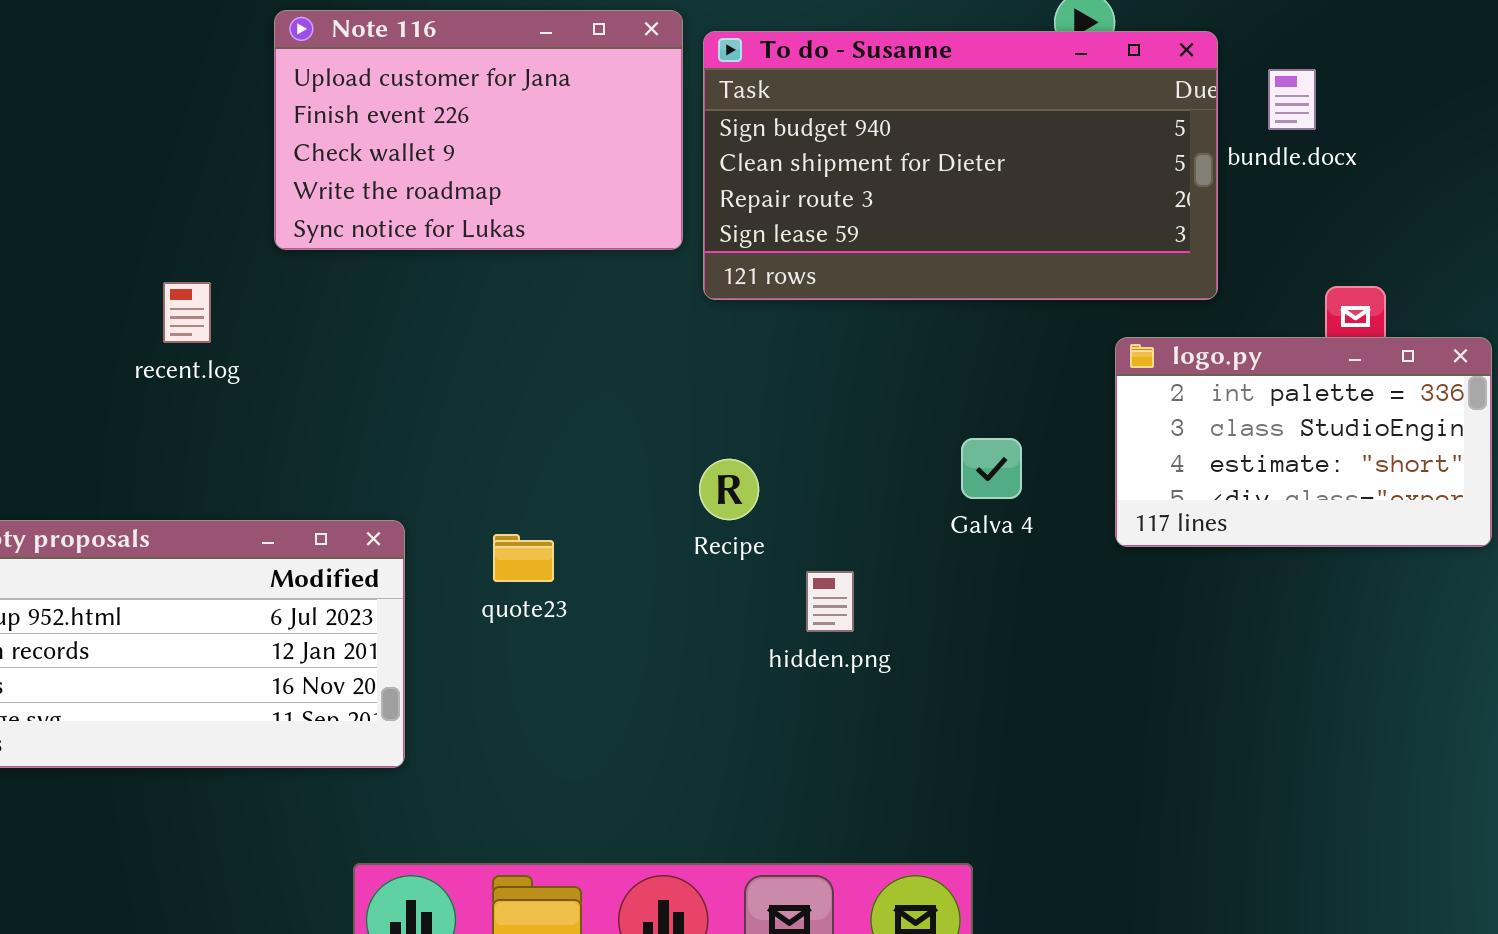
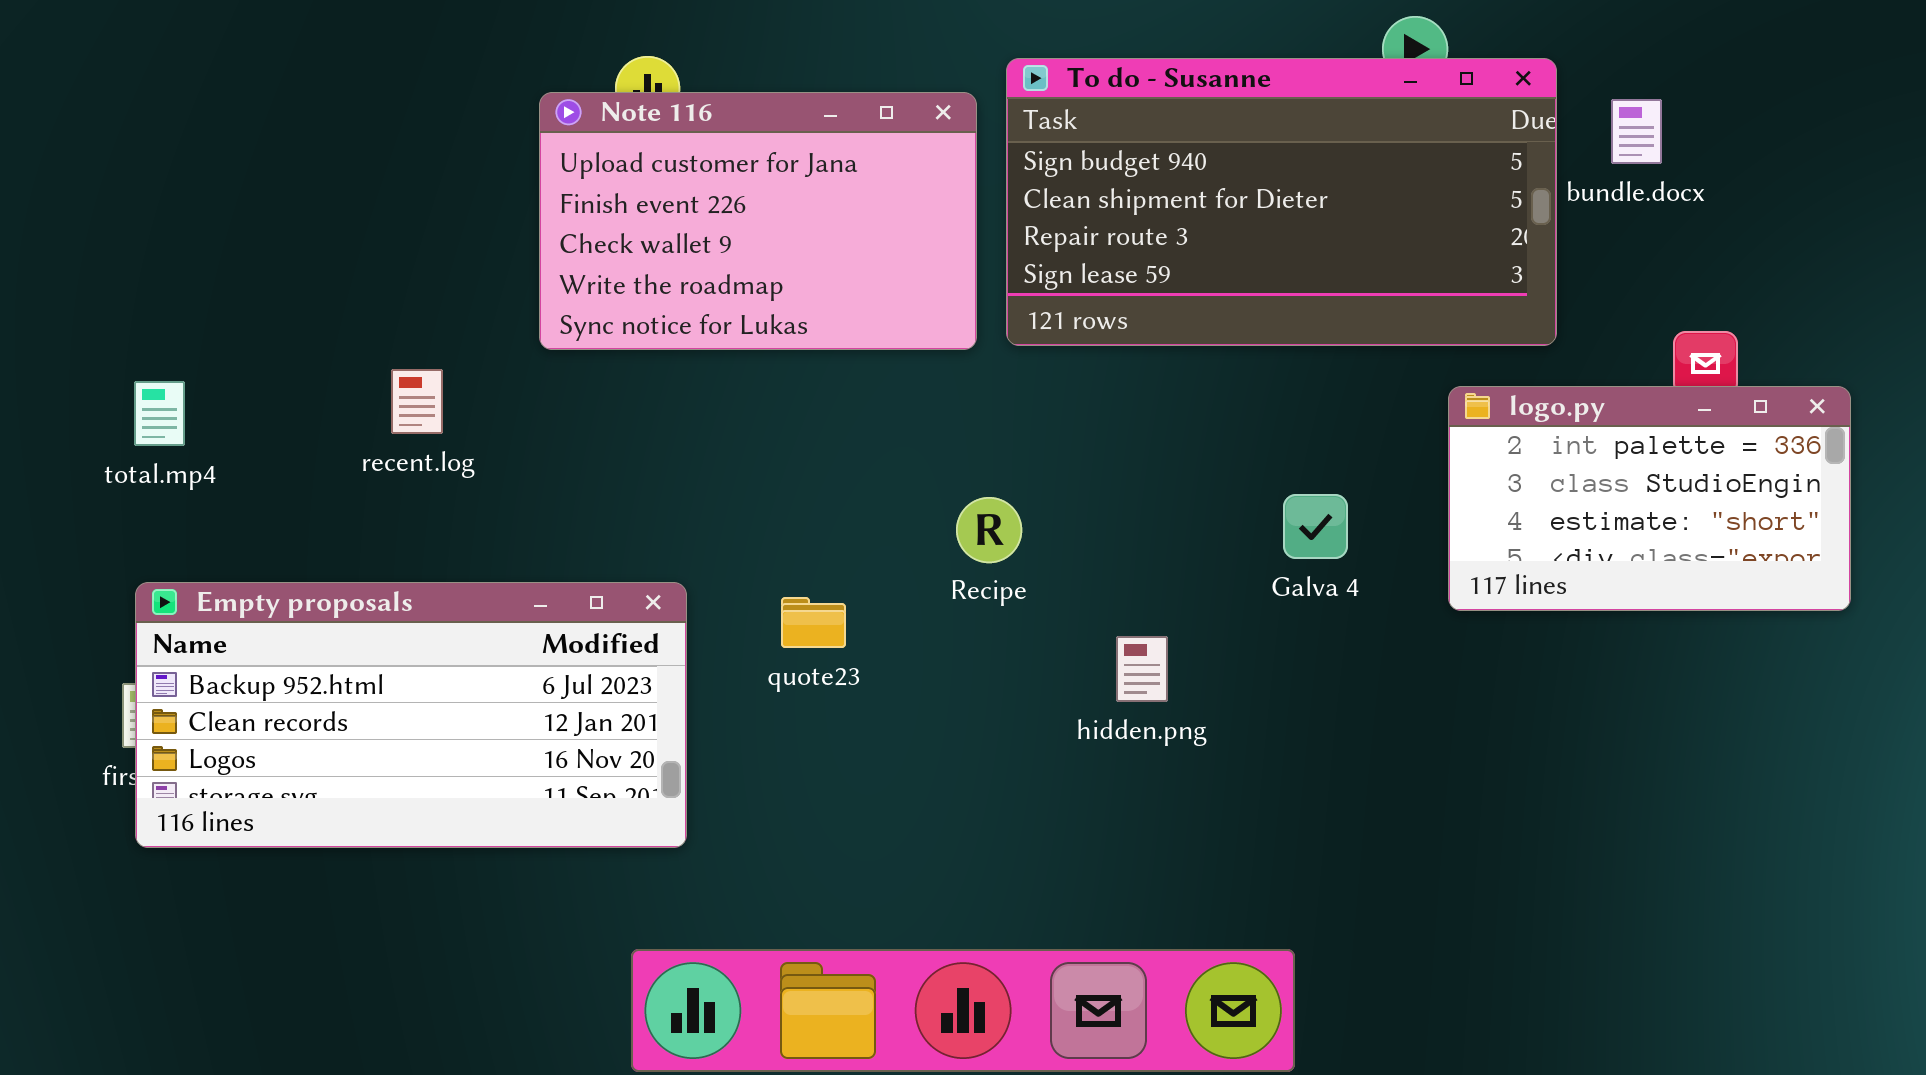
Note 116: [274,10,683,250] -> [539,92,977,350], moved
recent.log: [163,282,211,343] -> [391,369,443,434], moved
Recipe: [699,459,759,520] -> [956,497,1022,563], moved

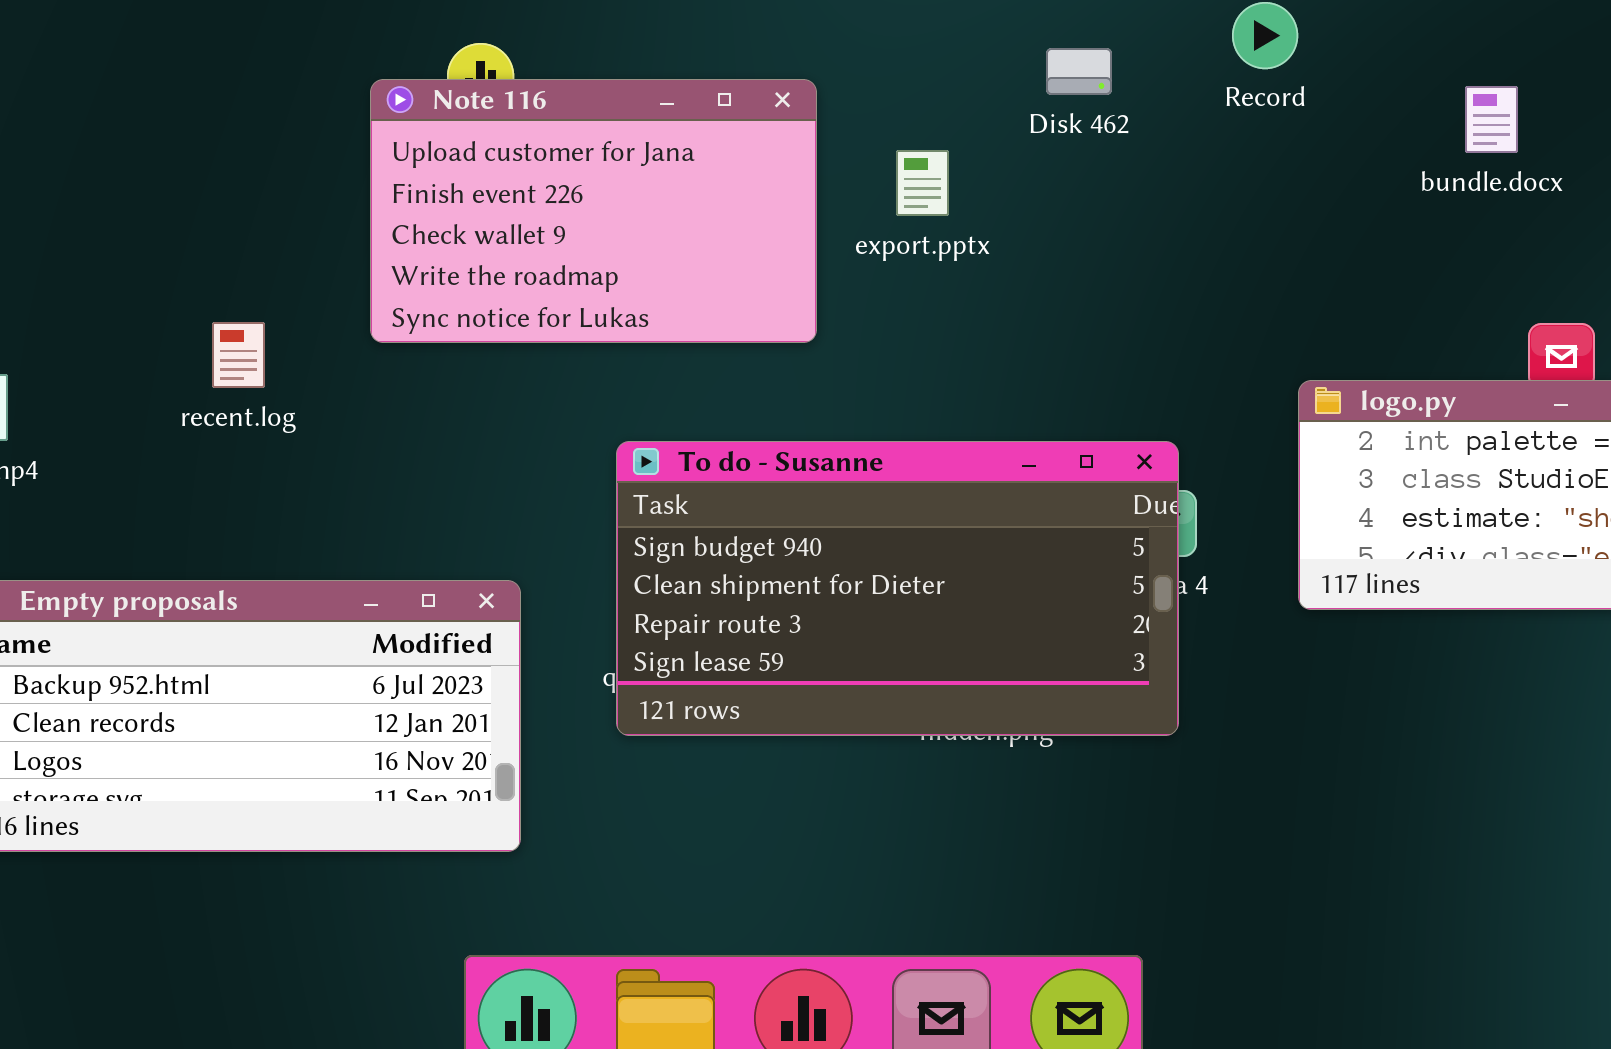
To do - Susanne: [1006,58,1557,346] -> [616,441,1179,736], moved
recent.log: [391,369,443,434] -> [212,322,265,388], moved

